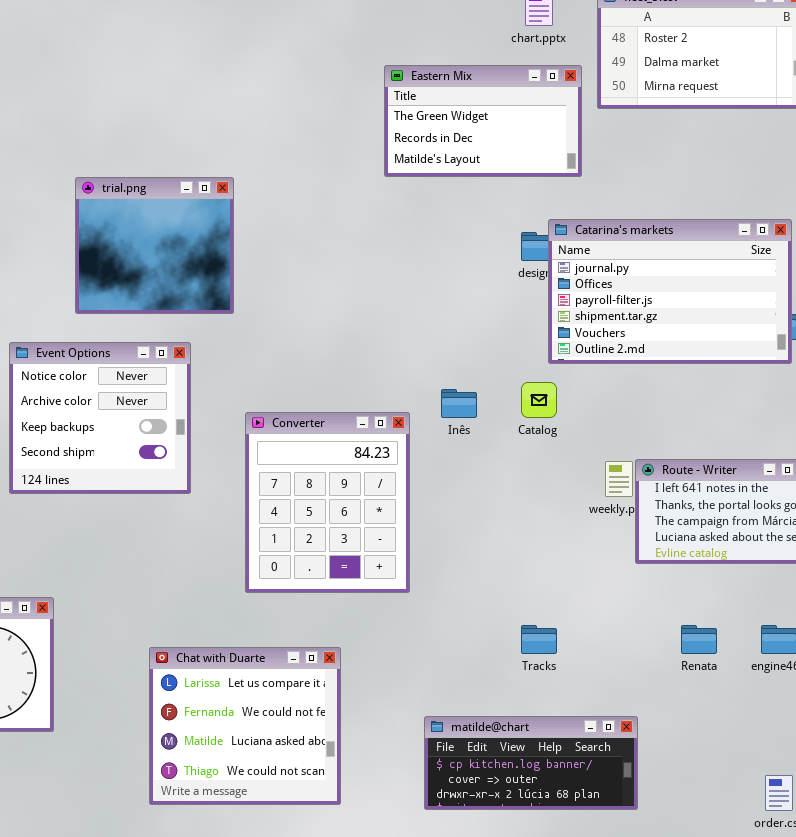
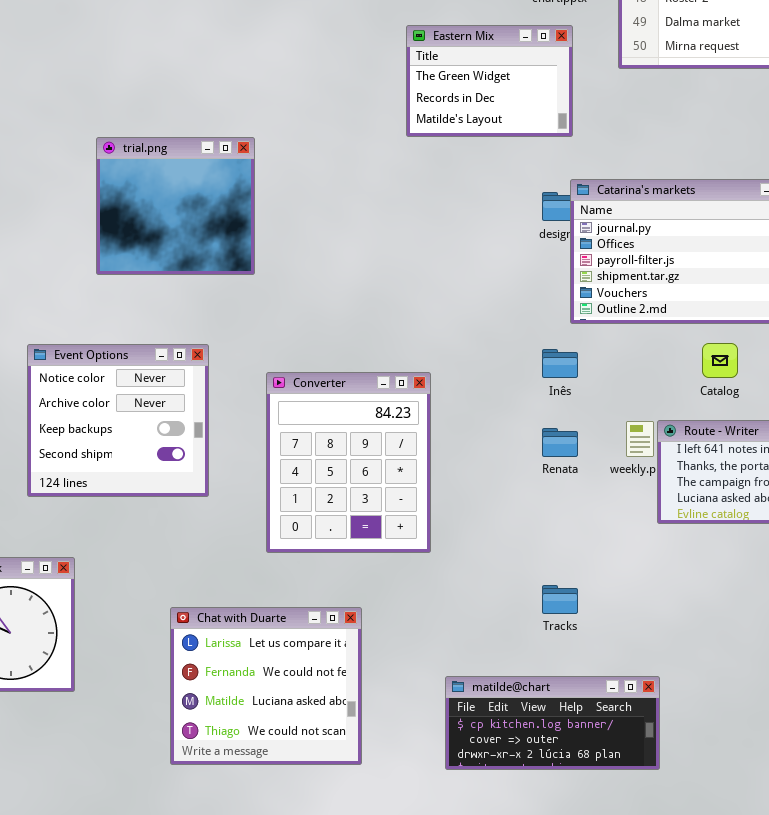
Eastern Mix: [384,65,582,177] -> [406,25,573,137], resized
Event Options: [9,342,191,494] -> [27,344,209,497], moved
Catalog: [521,382,557,418] -> [702,343,738,378], moved
Inês: [441,389,477,418] -> [542,349,578,378], moved
Renata: [681,625,717,654] -> [542,428,578,457], moved

